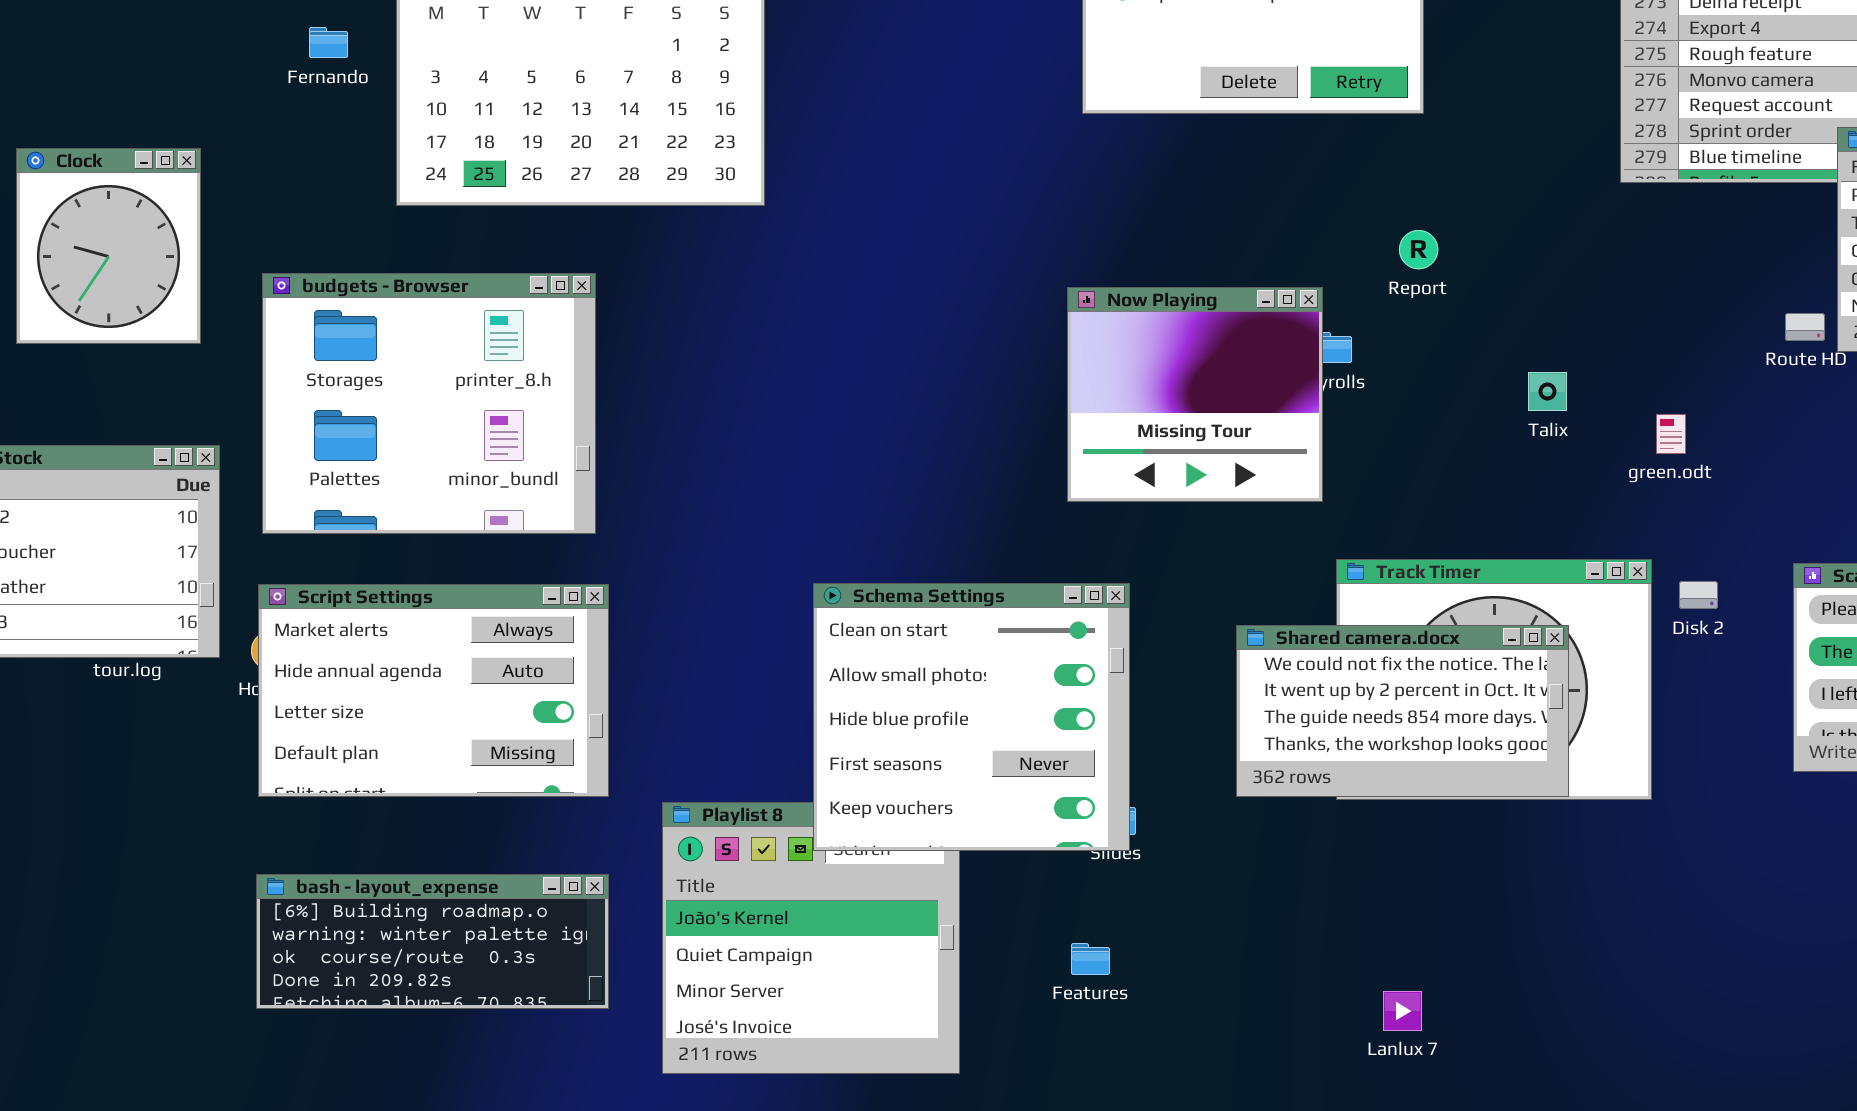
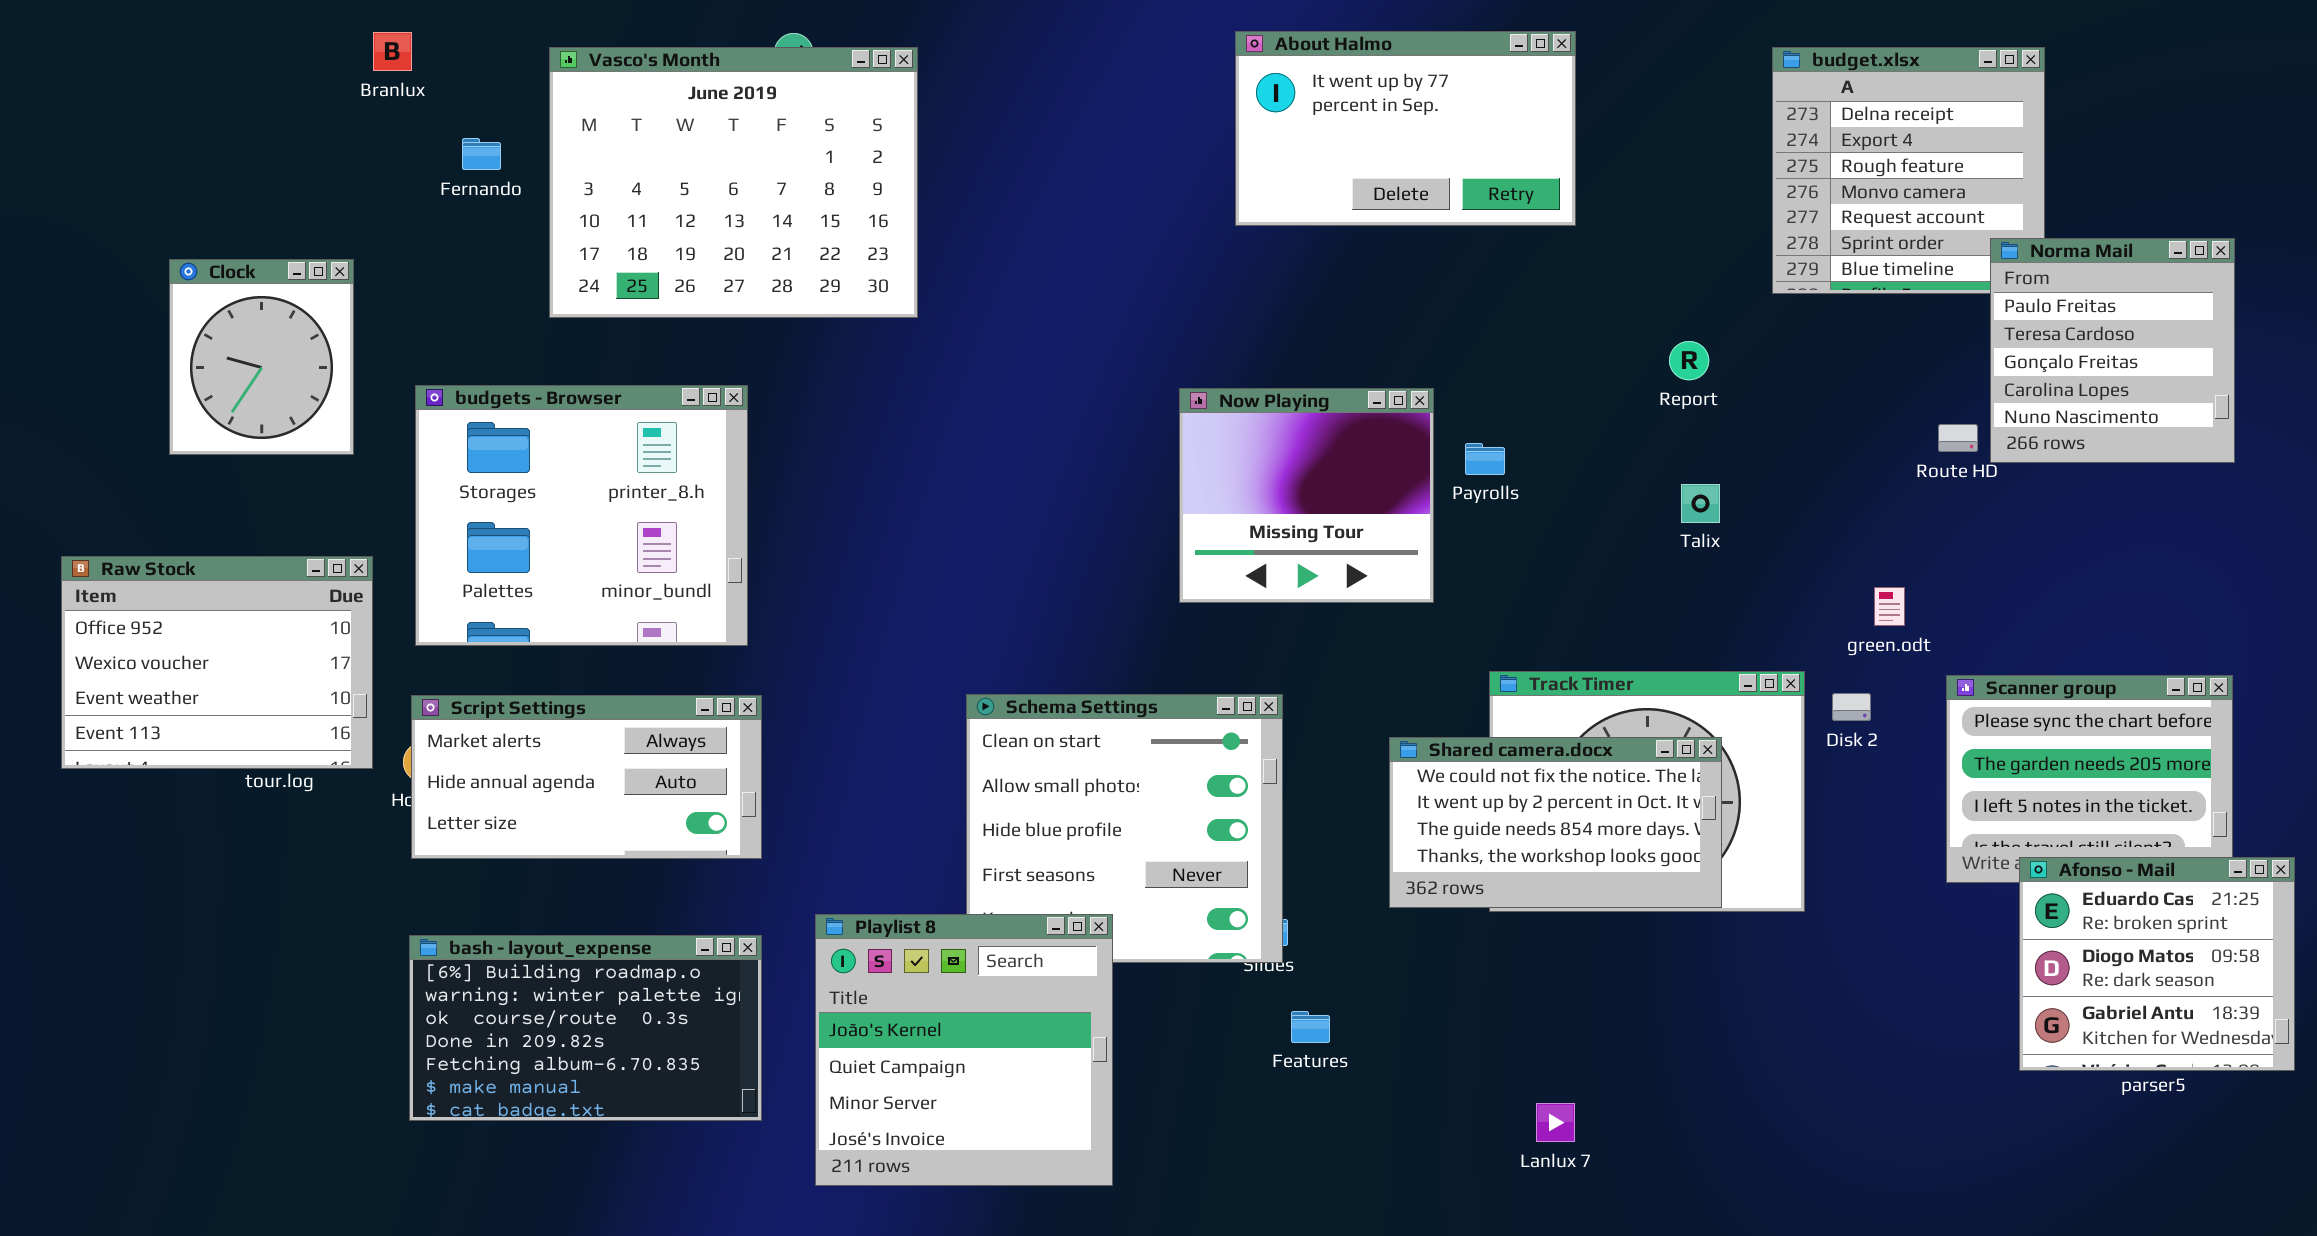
Report: [1399,230,1438,269] -> [1669,341,1709,380], moved
Now Playing: [1067,287,1323,502] -> [1179,388,1434,603], moved
green.odt: [1656,414,1686,454] -> [1874,587,1905,626], moved
Script Settings: [258,584,609,797] -> [411,695,762,859], resized
Playlist 8: [662,802,960,1074] -> [815,914,1113,1186], raised
bash - layout_expense: [256,874,609,1009] -> [409,935,762,1121], resized
Features: [1071,943,1110,975] -> [1291,1011,1330,1043], moved

